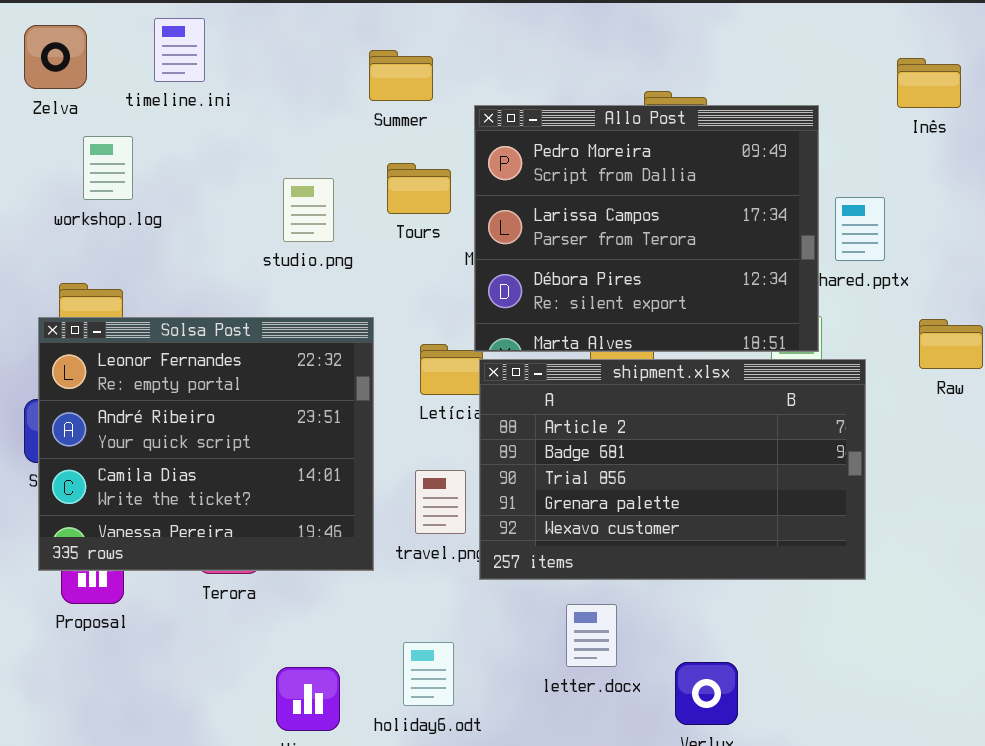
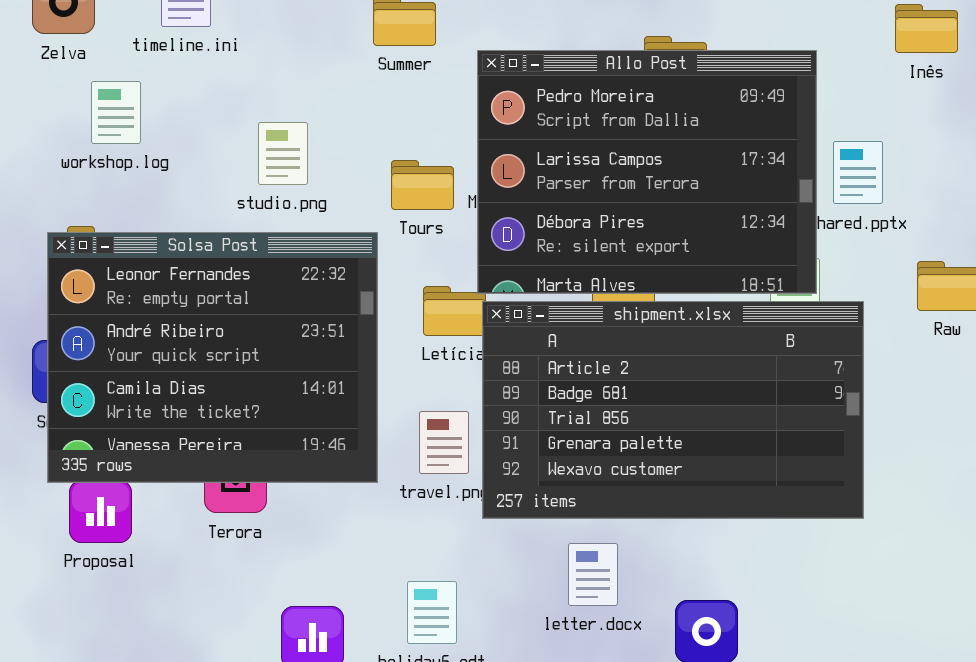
Tours: [387,163,451,214] -> [391,160,454,210], moved
studio.png: [283,178,334,242] -> [258,122,308,185], moved
Solsa Post: [38,317,374,571] -> [47,232,378,483], moved

